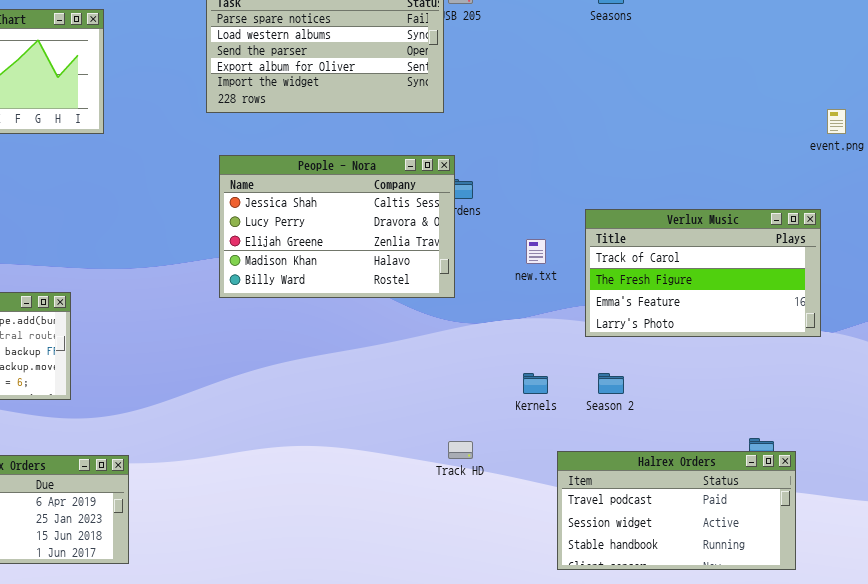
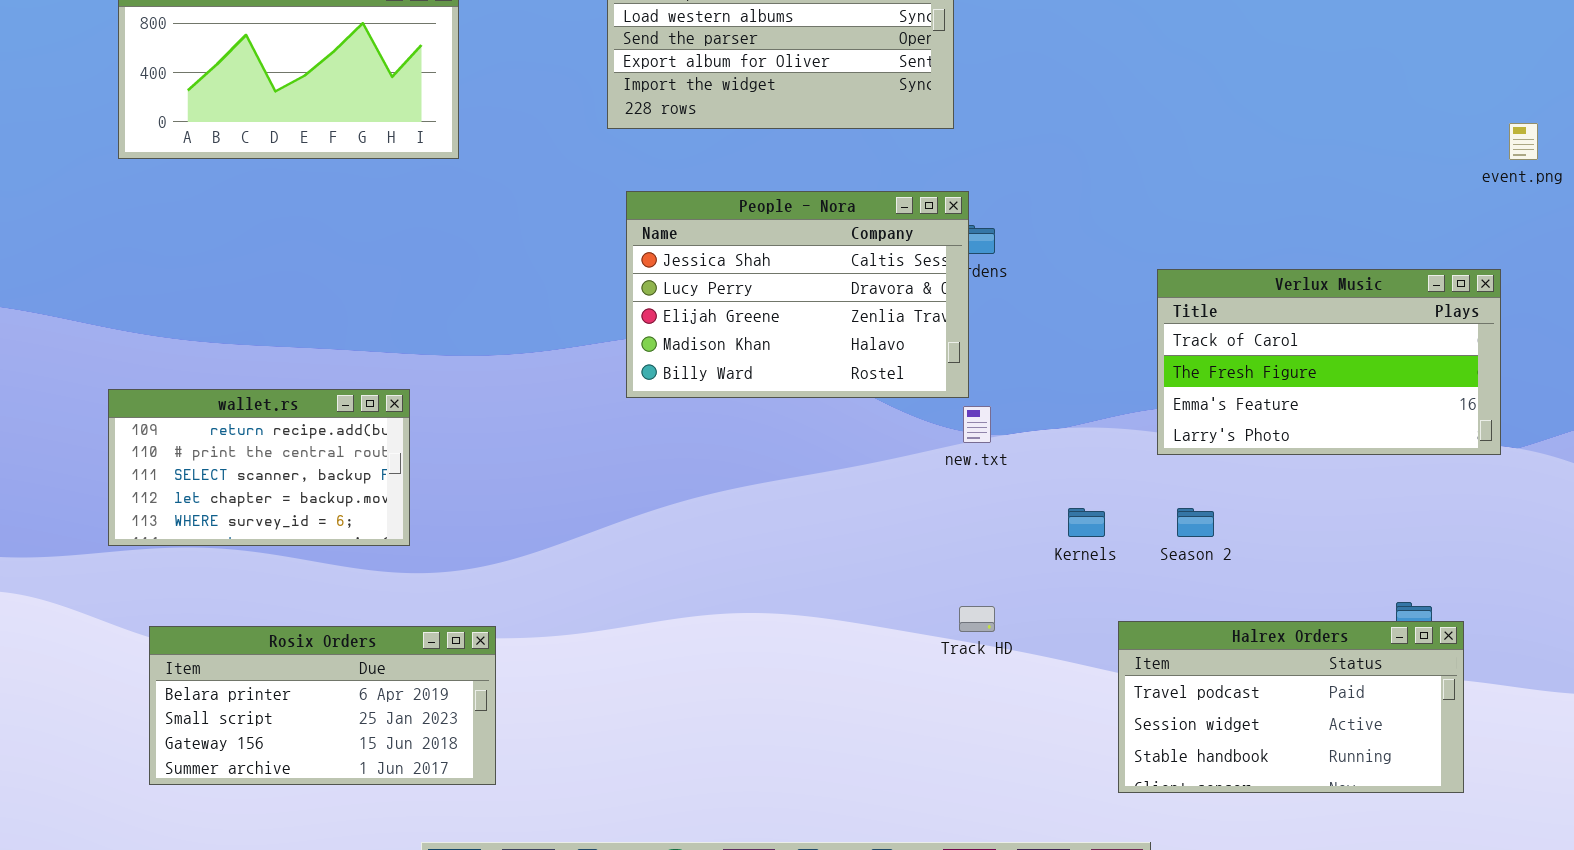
new.txt: [526,239,546,264] -> [963,406,991,443], moved

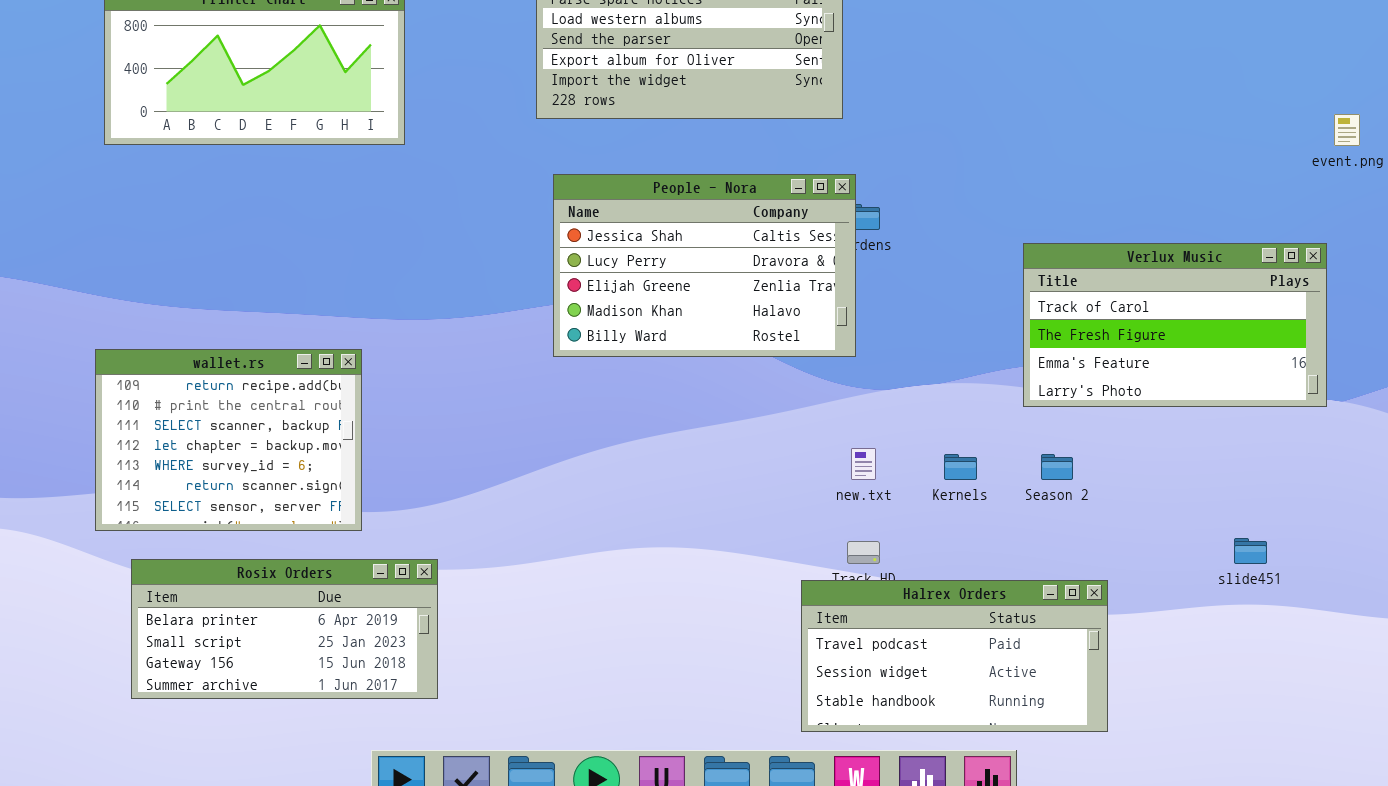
wallet.rs: [108,389,410,546] -> [95,349,362,531], resized
new.txt: [963,406,991,443] -> [851,448,876,480], moved
Halrex Orders: [1118,621,1464,793] -> [801,580,1108,732], moved

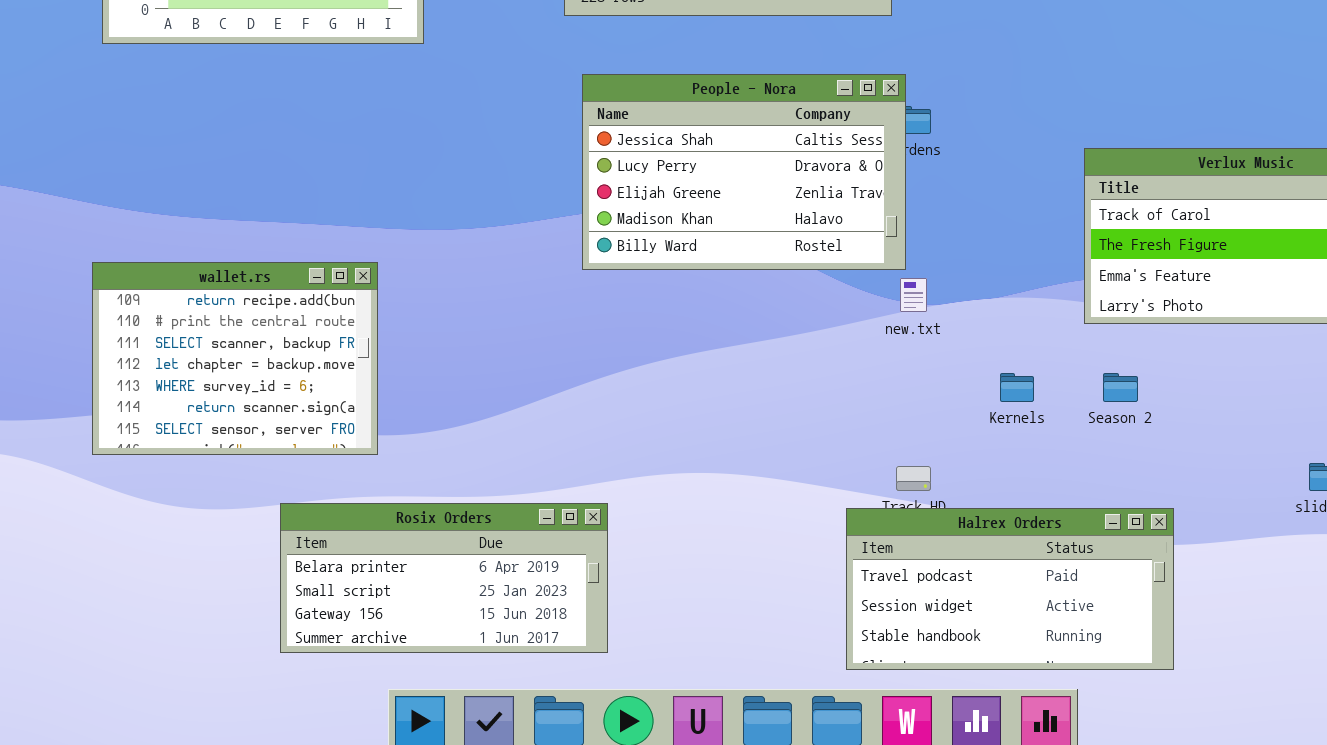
new.txt: [851,448,876,480] -> [900,278,927,312], moved
Rosix Orders: [131,559,438,699] -> [280,503,608,653], moved

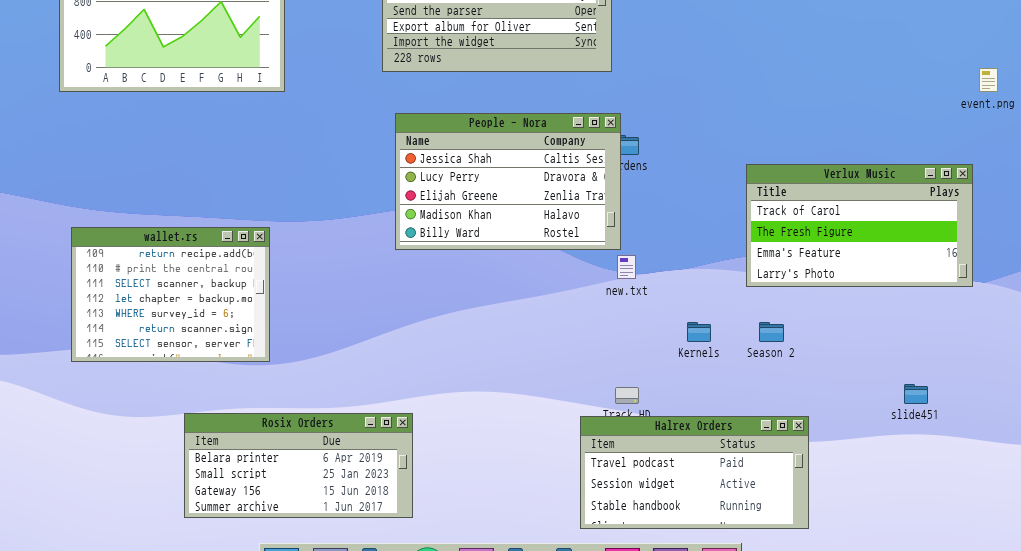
wallet.rs: [92,262,378,455] -> [71,227,270,362], moved

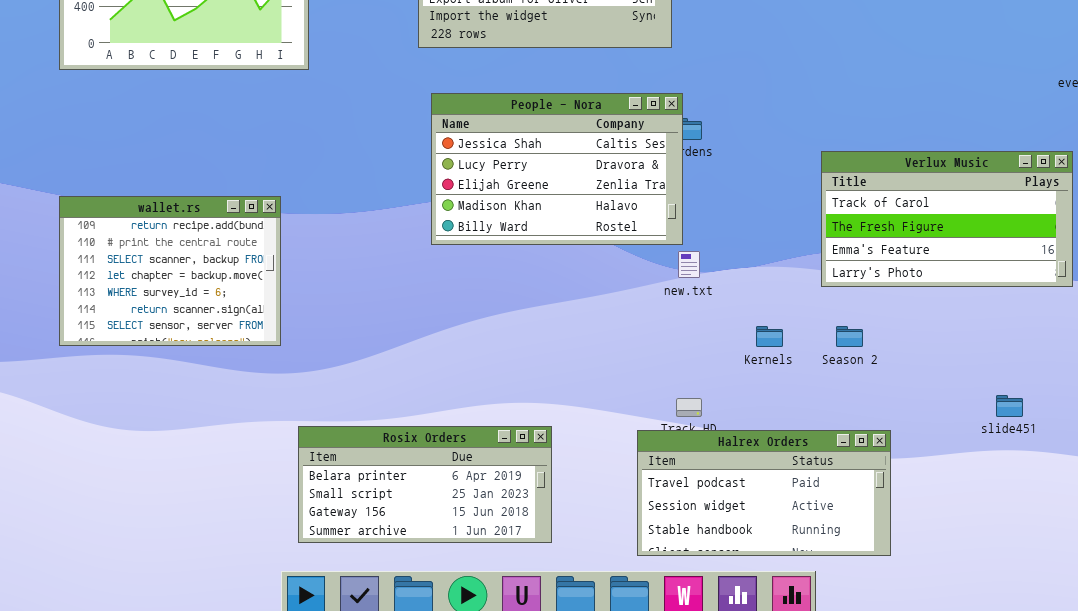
wallet.rs: [71,227,270,362] -> [59,196,281,346], moved
Rosix Orders: [184,413,413,518] -> [298,426,552,543], moved

